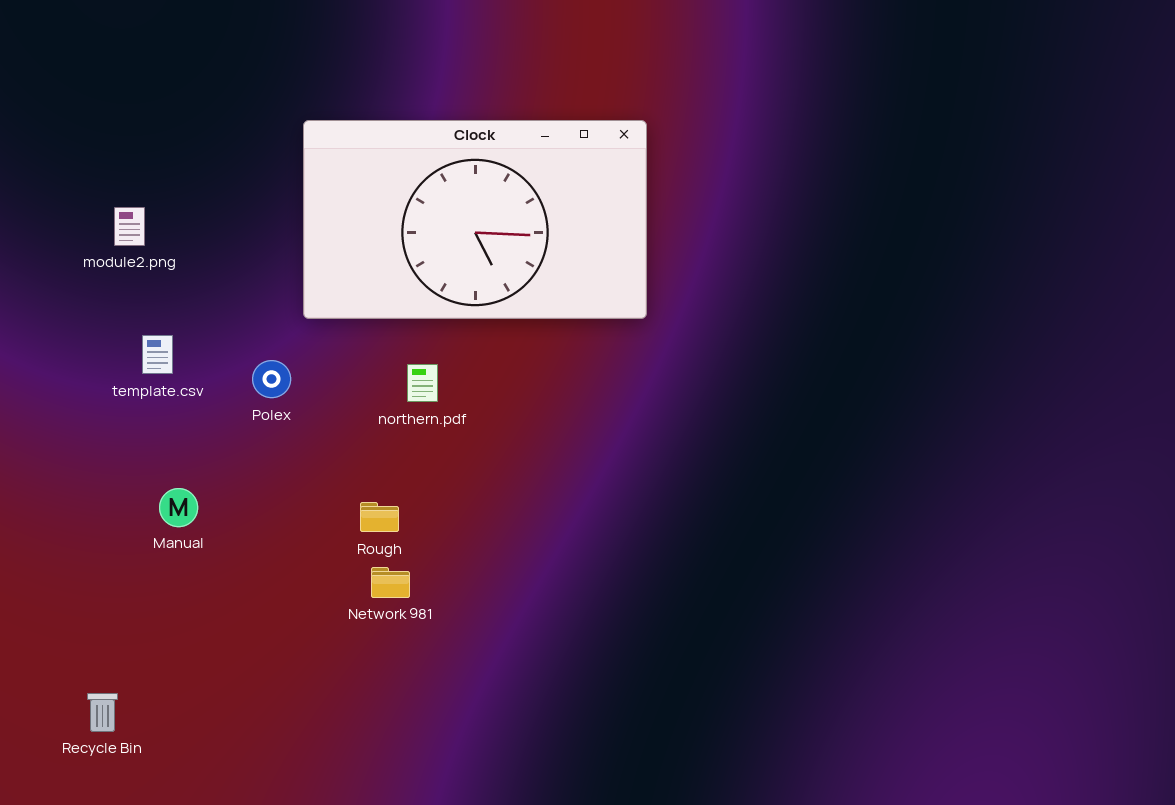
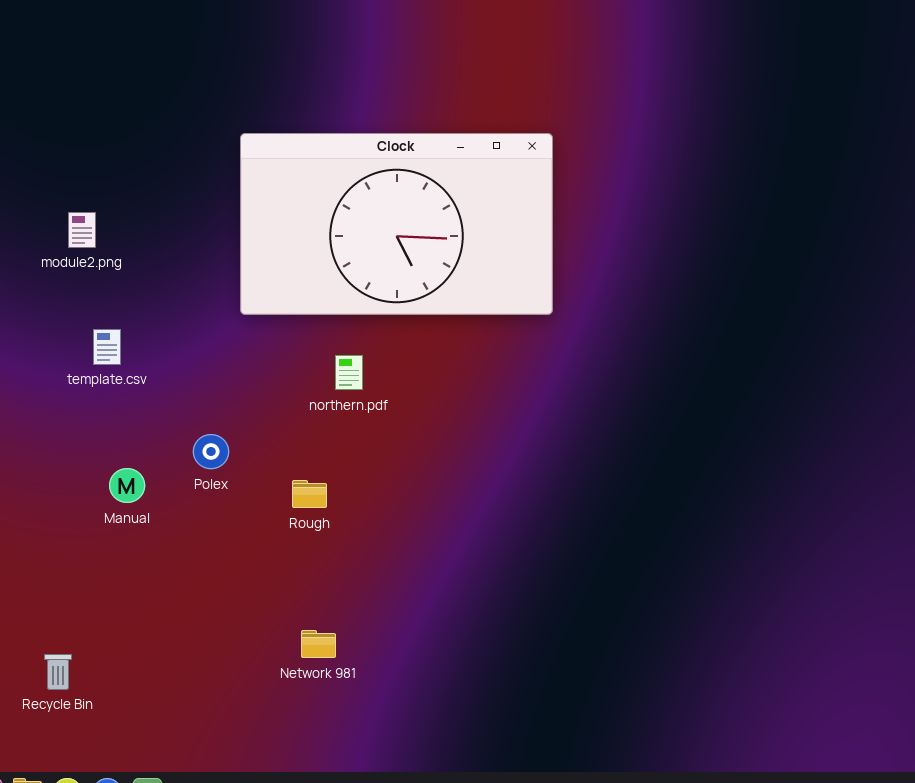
Polex: [252,360,291,398] -> [193,434,229,469], moved
Network 981: [371,567,410,598] -> [301,630,336,658], moved

